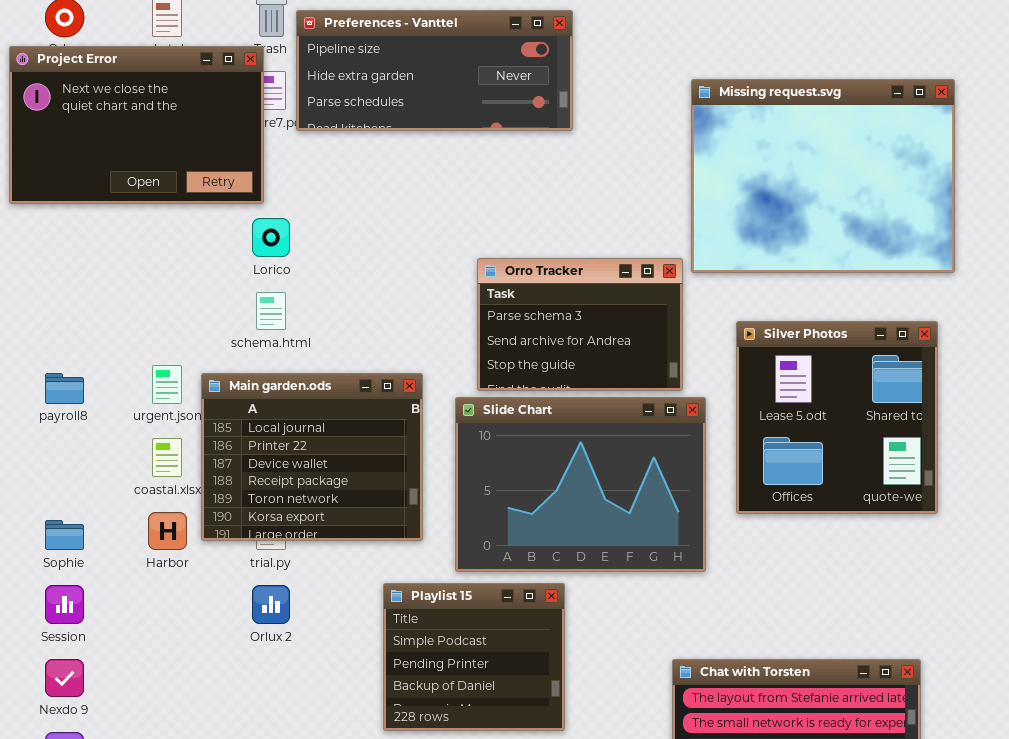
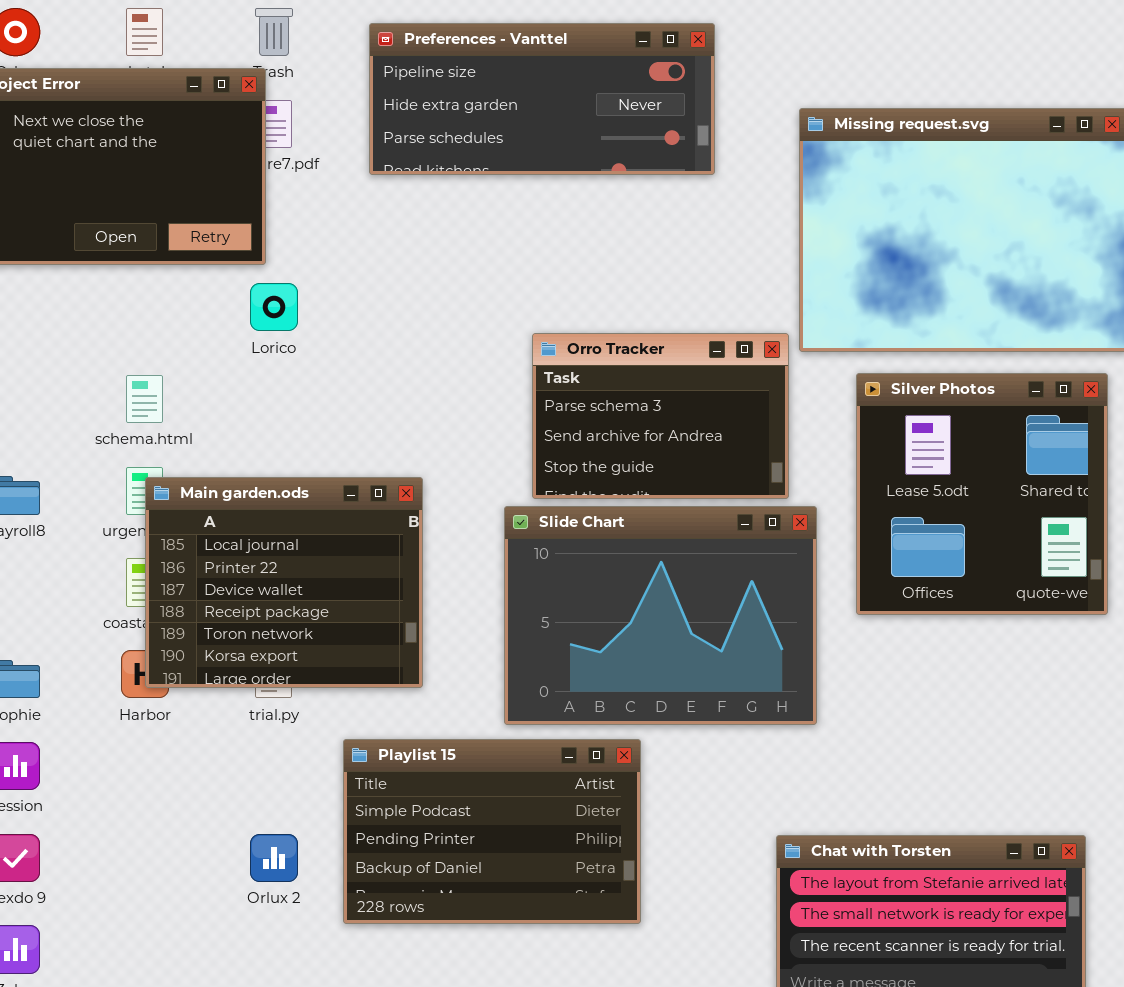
Preferences - Vanttel: [296,10,573,131] -> [369,23,715,175], moved
schema.html: [256,292,286,330] -> [126,375,163,423], moved
Silver Photos: [736,321,938,514] -> [856,373,1108,615], moved
Main garden.ods: [201,373,423,541] -> [145,477,423,688], moved
Playlist 15: [383,583,565,731] -> [343,739,641,924], resized
Orlux 2: [252,585,290,624] -> [250,834,298,882], moved

